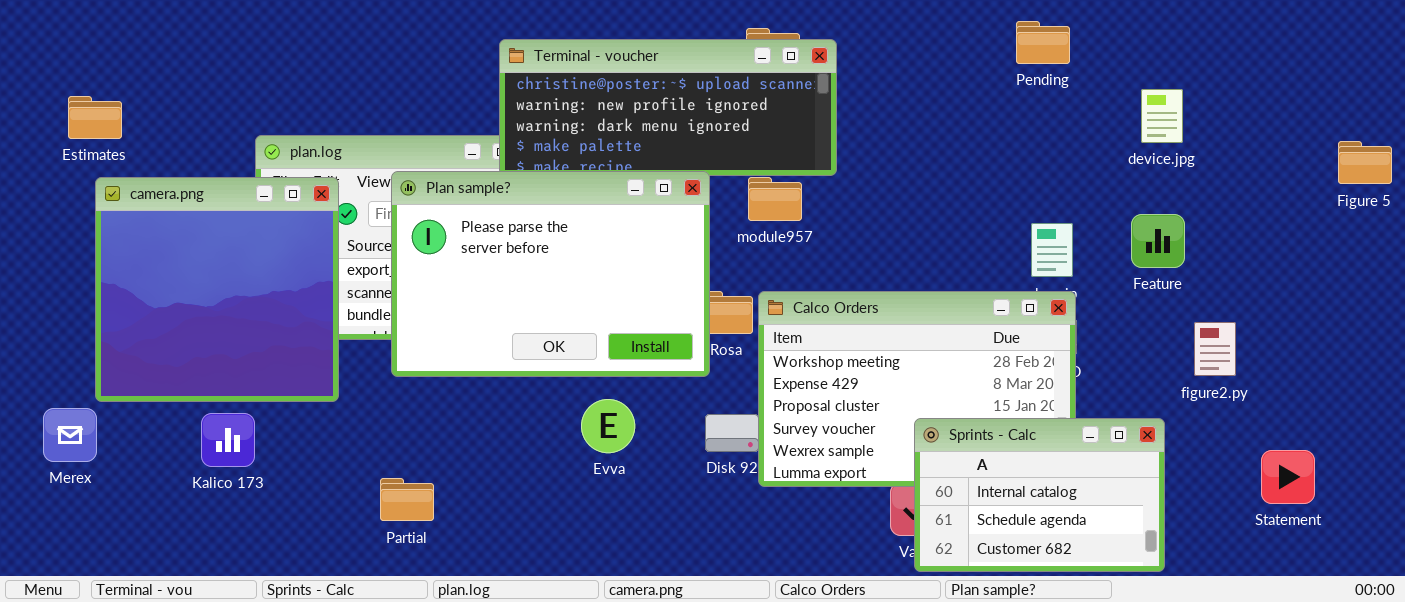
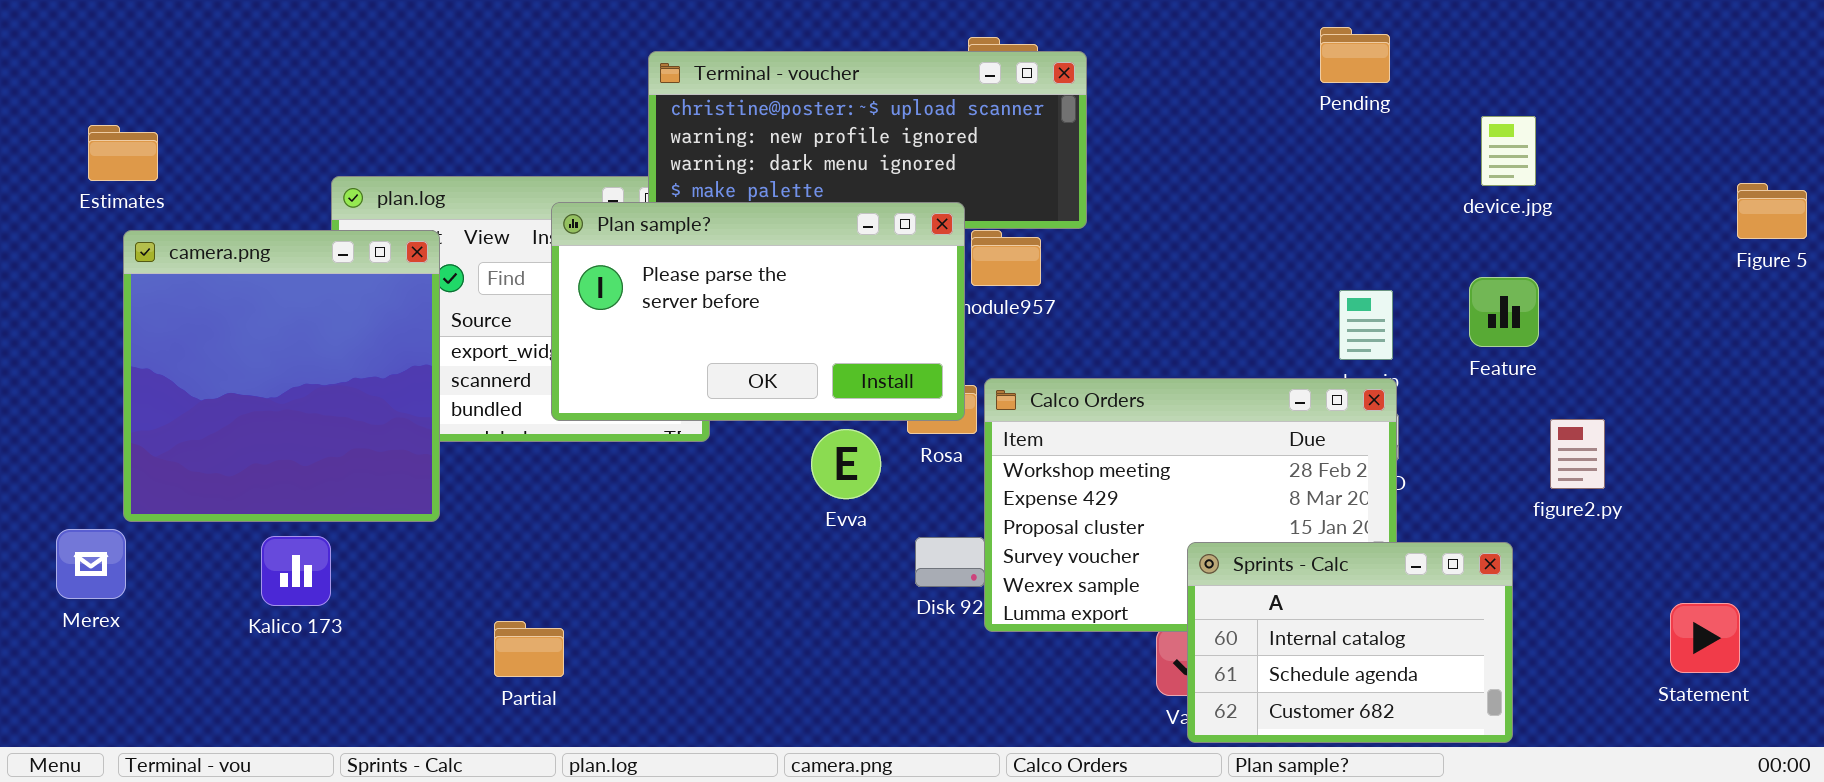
Plan sample?: [391,171,710,377] -> [551,202,965,421], moved, resized
Evva: [581,399,635,453] -> [811,429,881,499], moved
Statement: [1261,450,1315,504] -> [1670,603,1740,673], moved

